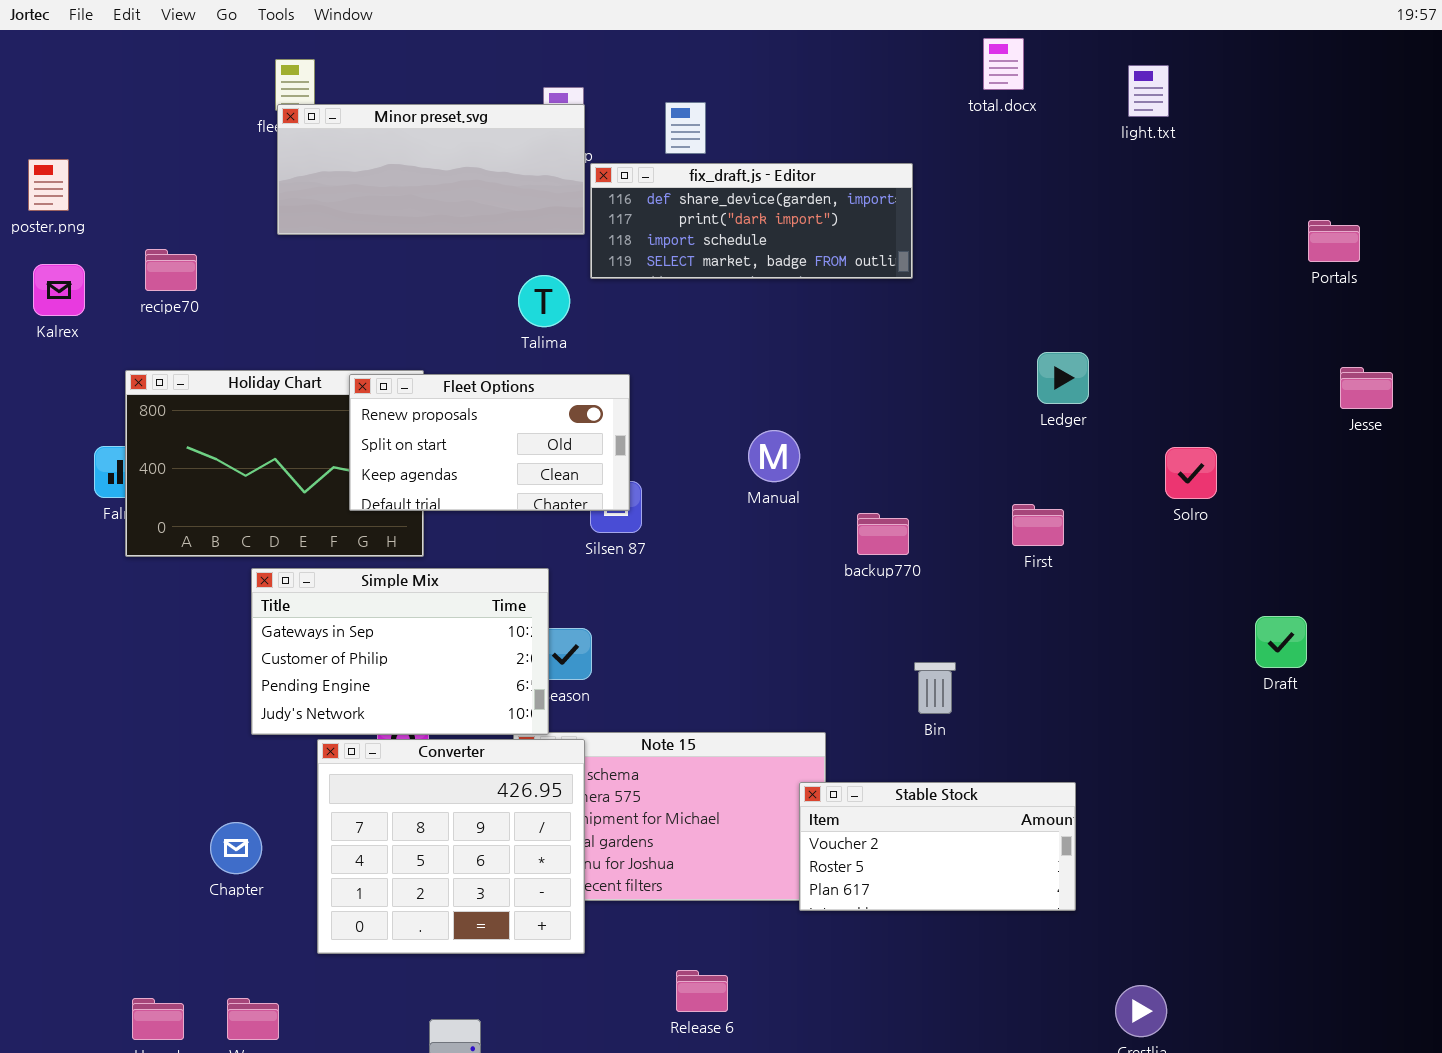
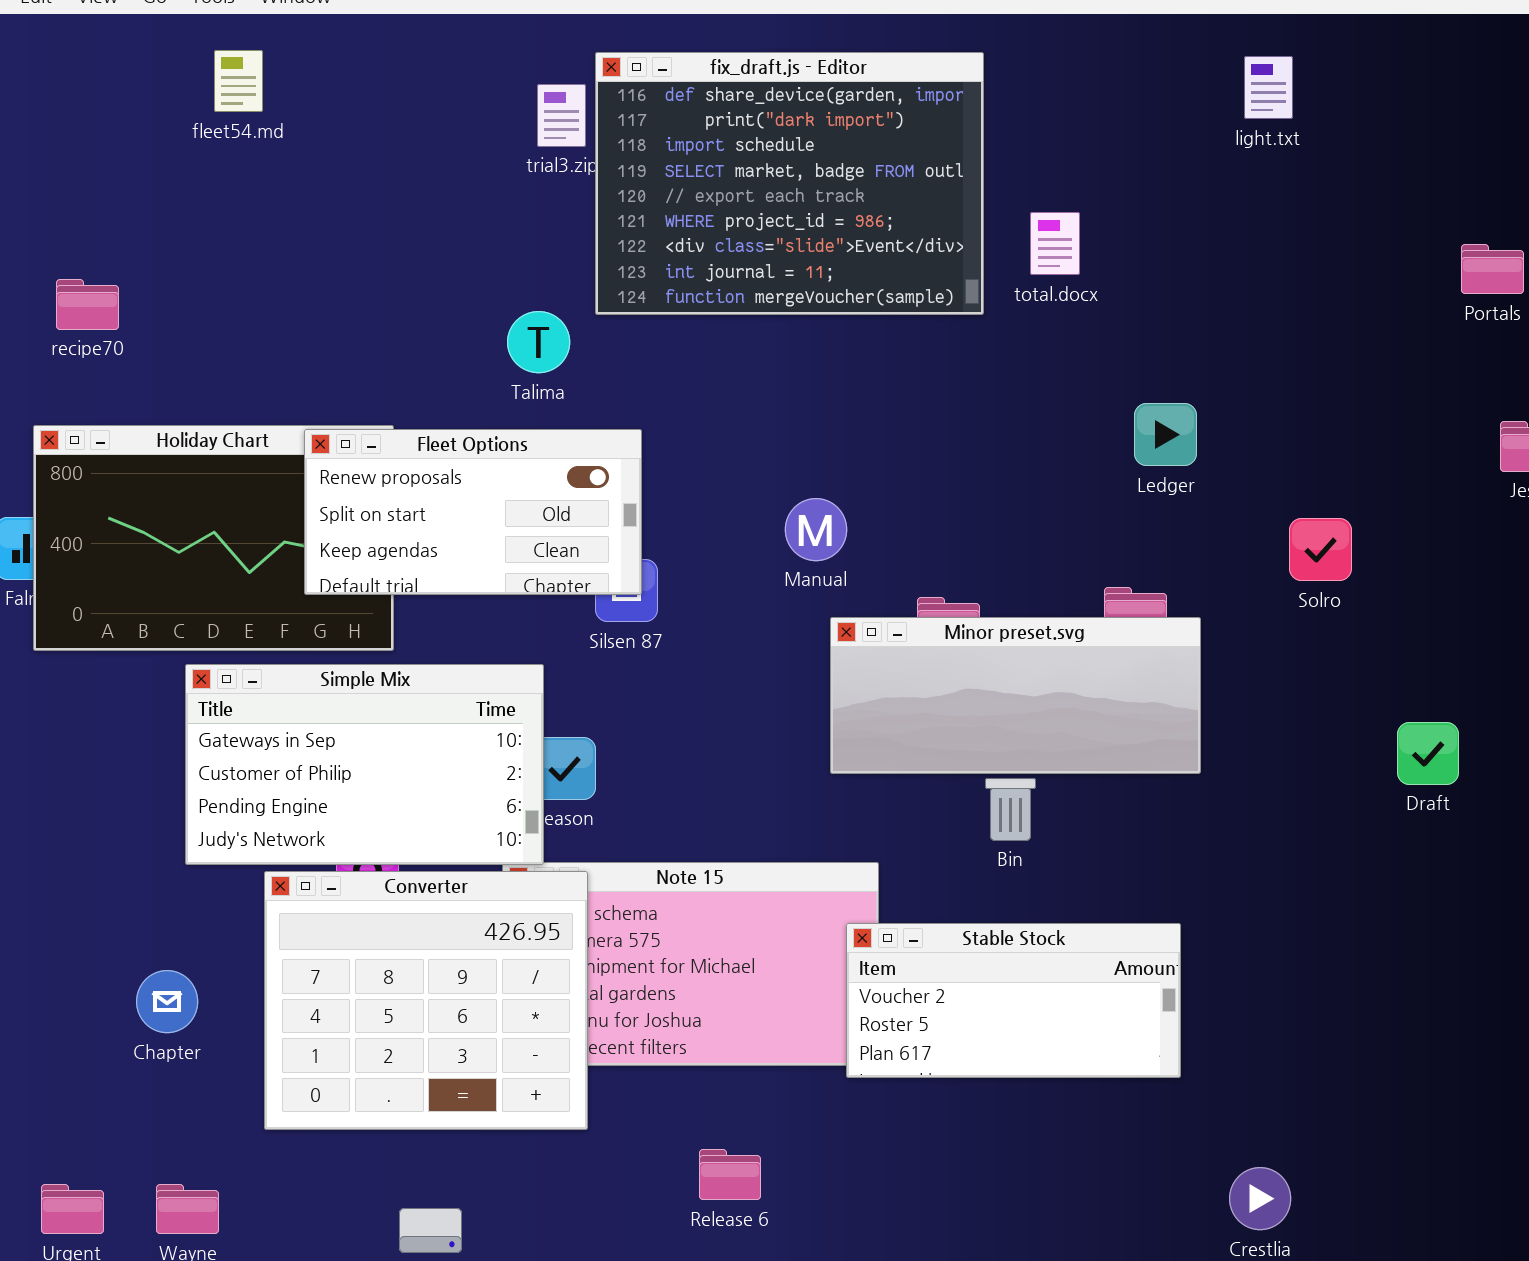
total.docx: [983,38,1024,90] -> [1030,212,1080,275], moved
Minor preset.svg: [277,104,585,235] -> [830,617,1201,774], moved
fix_draft.js - Editor: [590,163,913,279] -> [595,52,984,315], resized

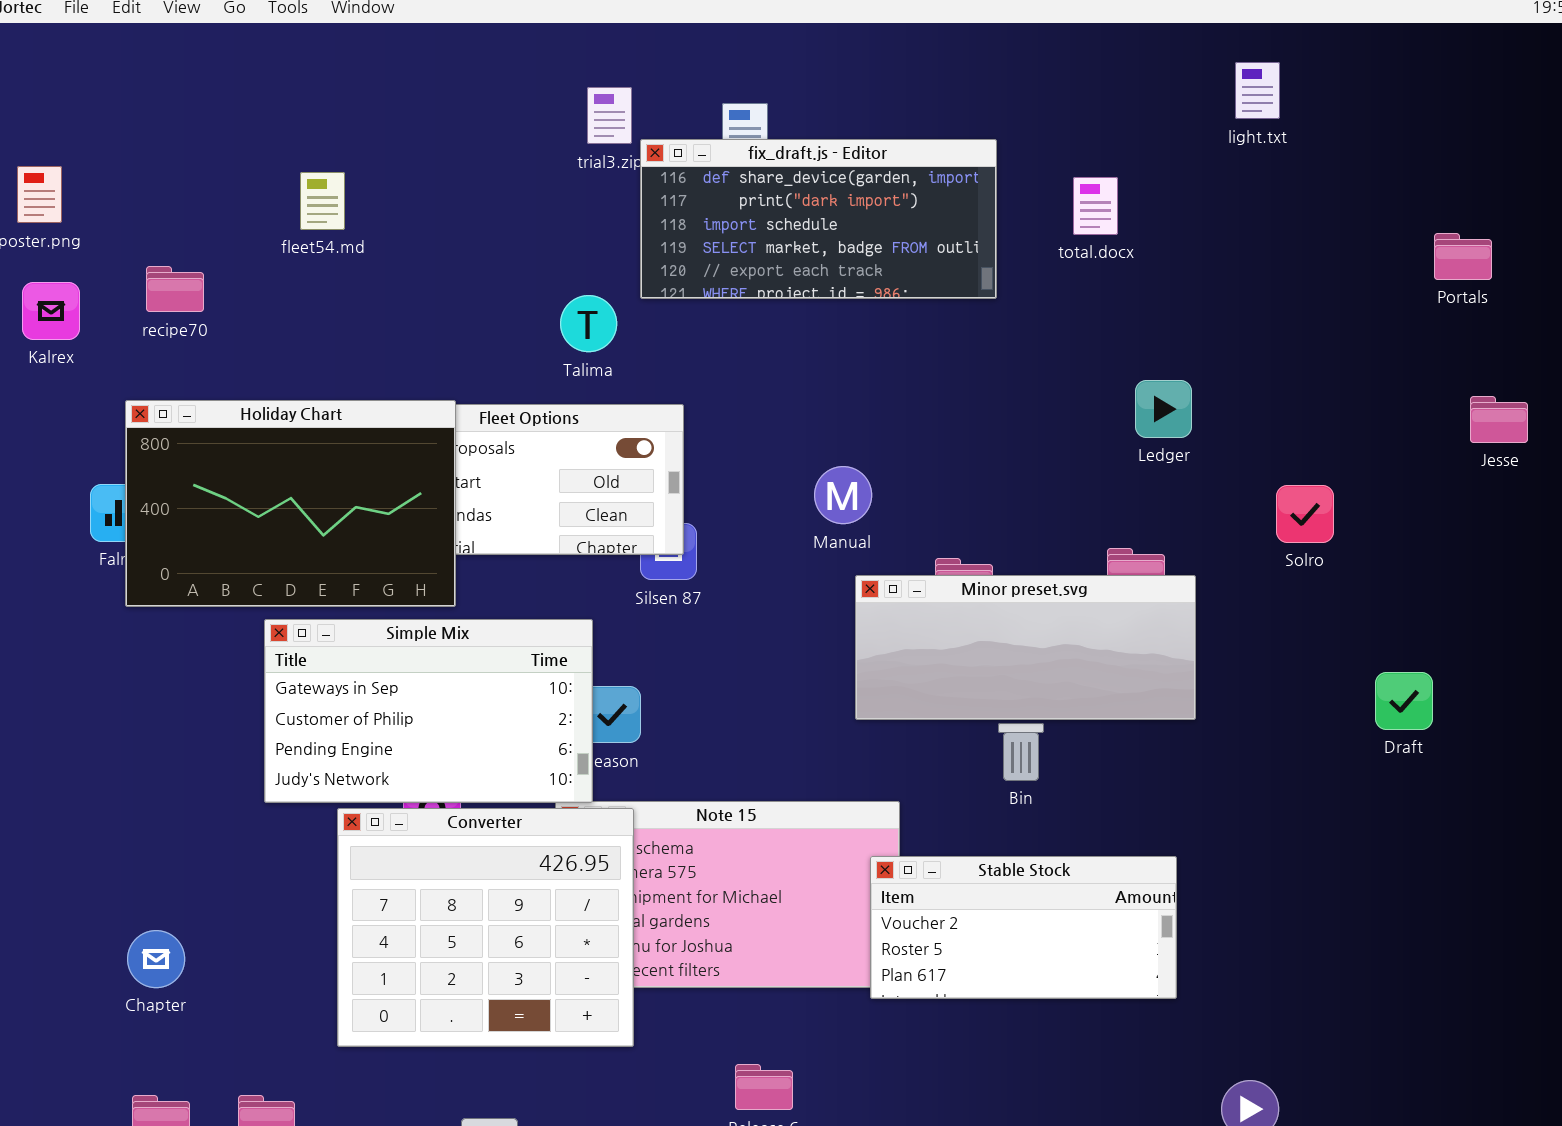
fleet54.md: [214,50,263,112] -> [300,172,345,230], moved
fix_draft.js - Editor: [595,52,984,315] -> [640,139,997,299], resized
total.docx: [1030,212,1080,275] -> [1073,177,1118,235], moved
Holiday Chart: [33,425,394,651] -> [125,400,456,607], raised
Chapter: [136,970,198,1033] -> [127,930,185,988], moved

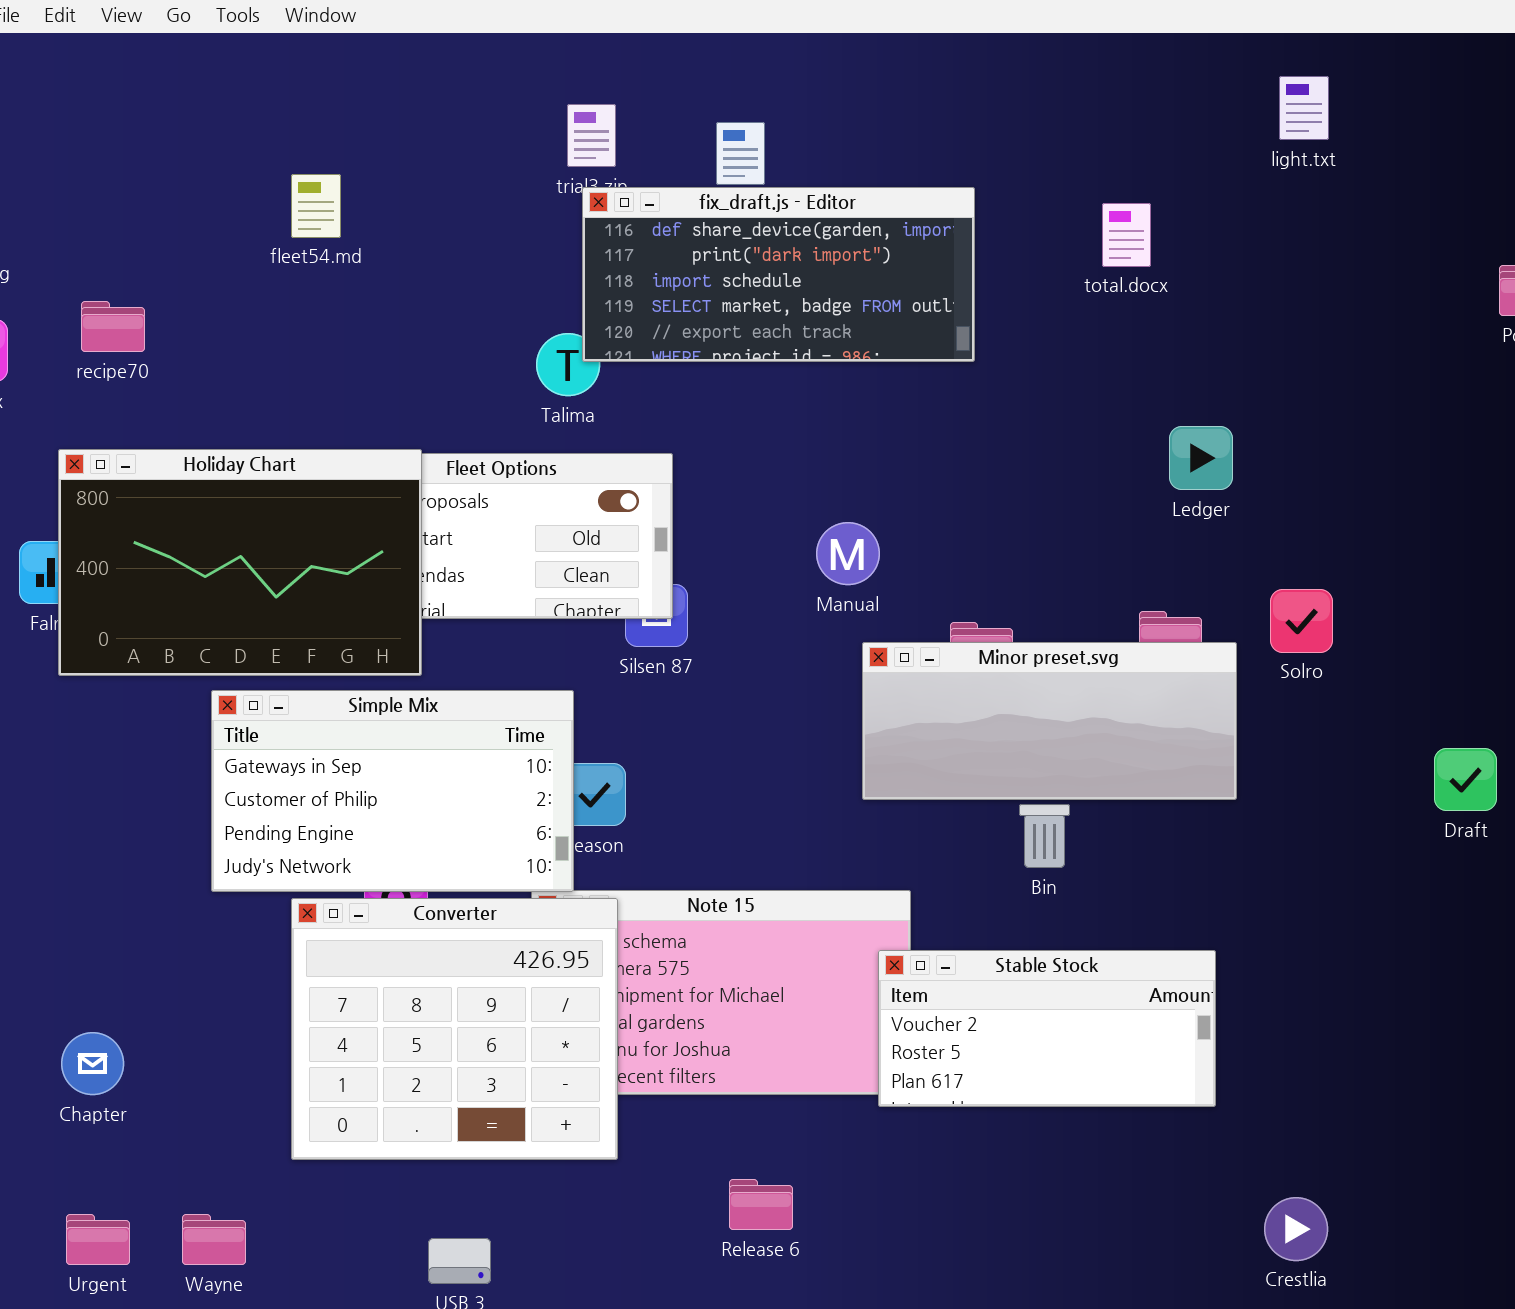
fix_draft.js - Editor: [640,139,997,299] -> [582,187,975,362], moved
fleet54.md: [300,172,345,230] -> [291,174,341,238], moved
Solro: [1276,485,1334,543] -> [1270,589,1333,653], moved

